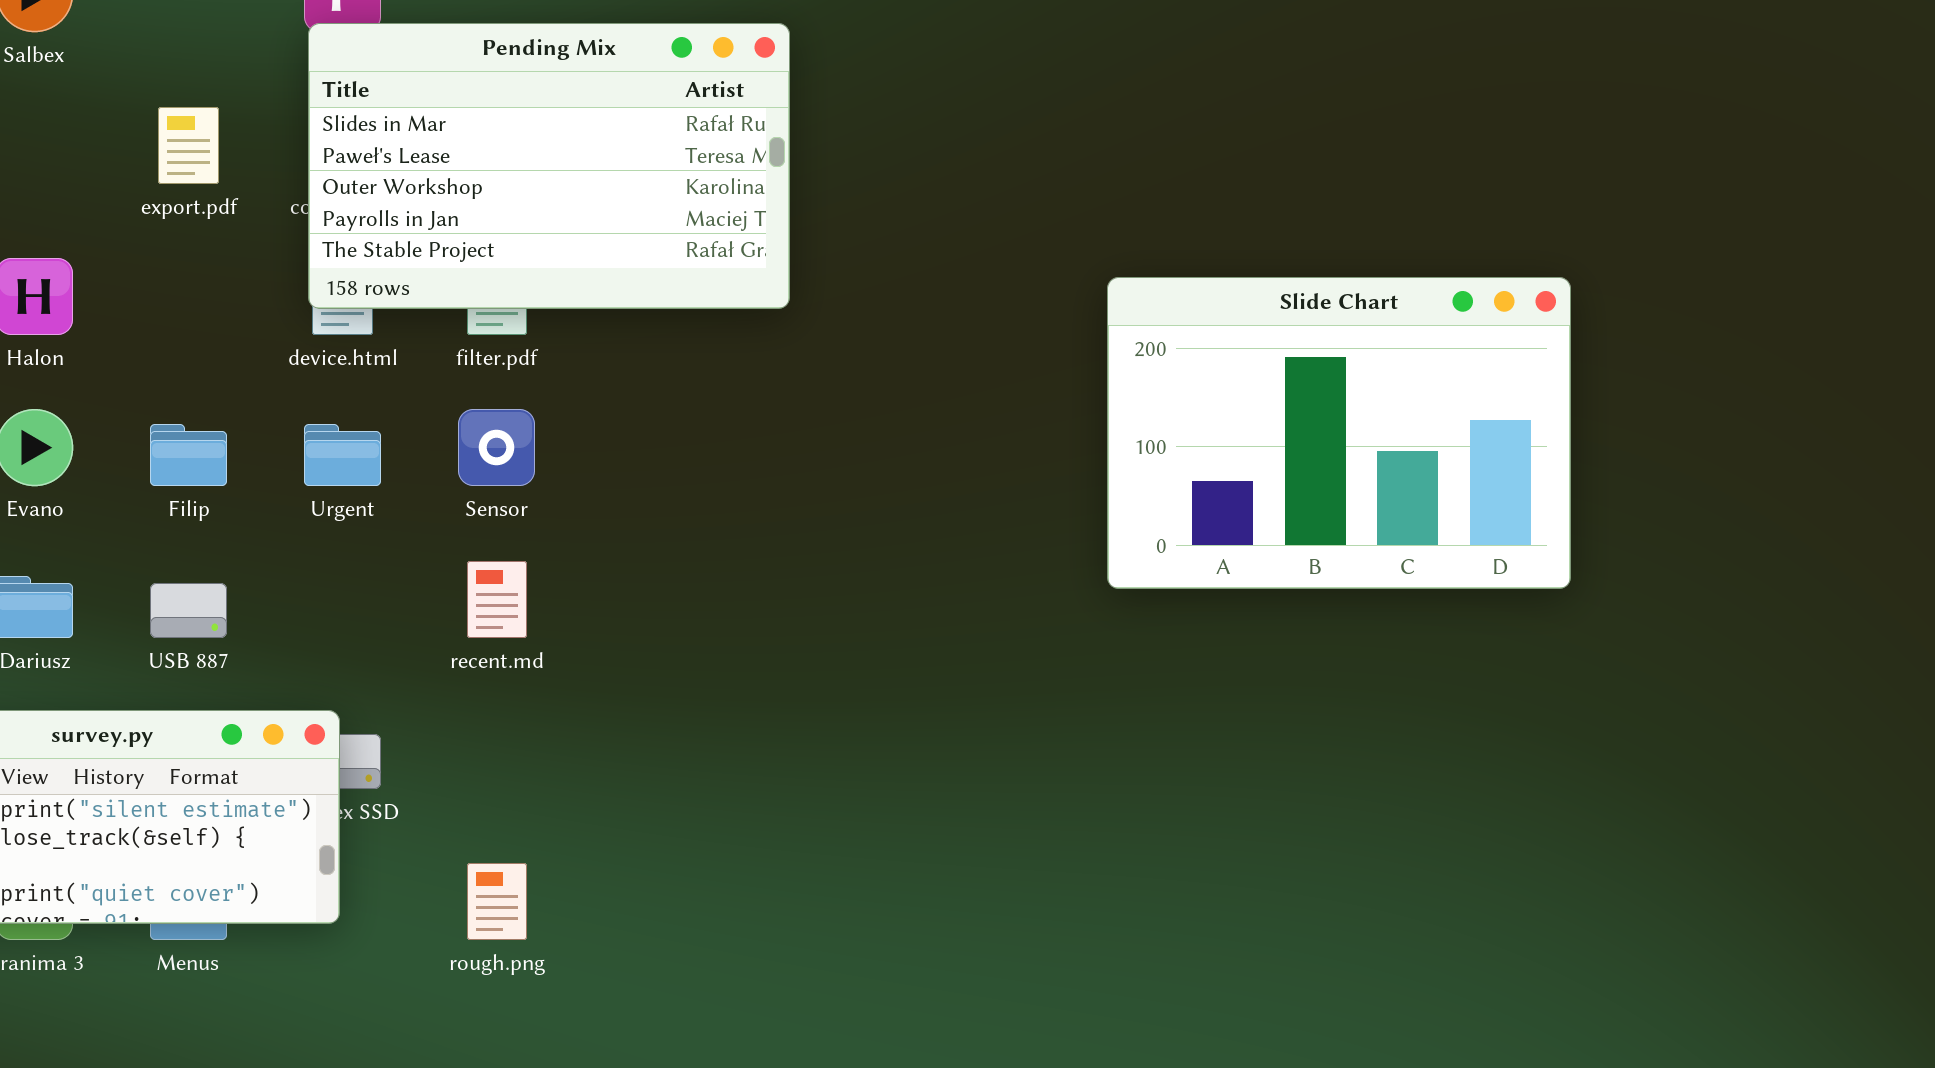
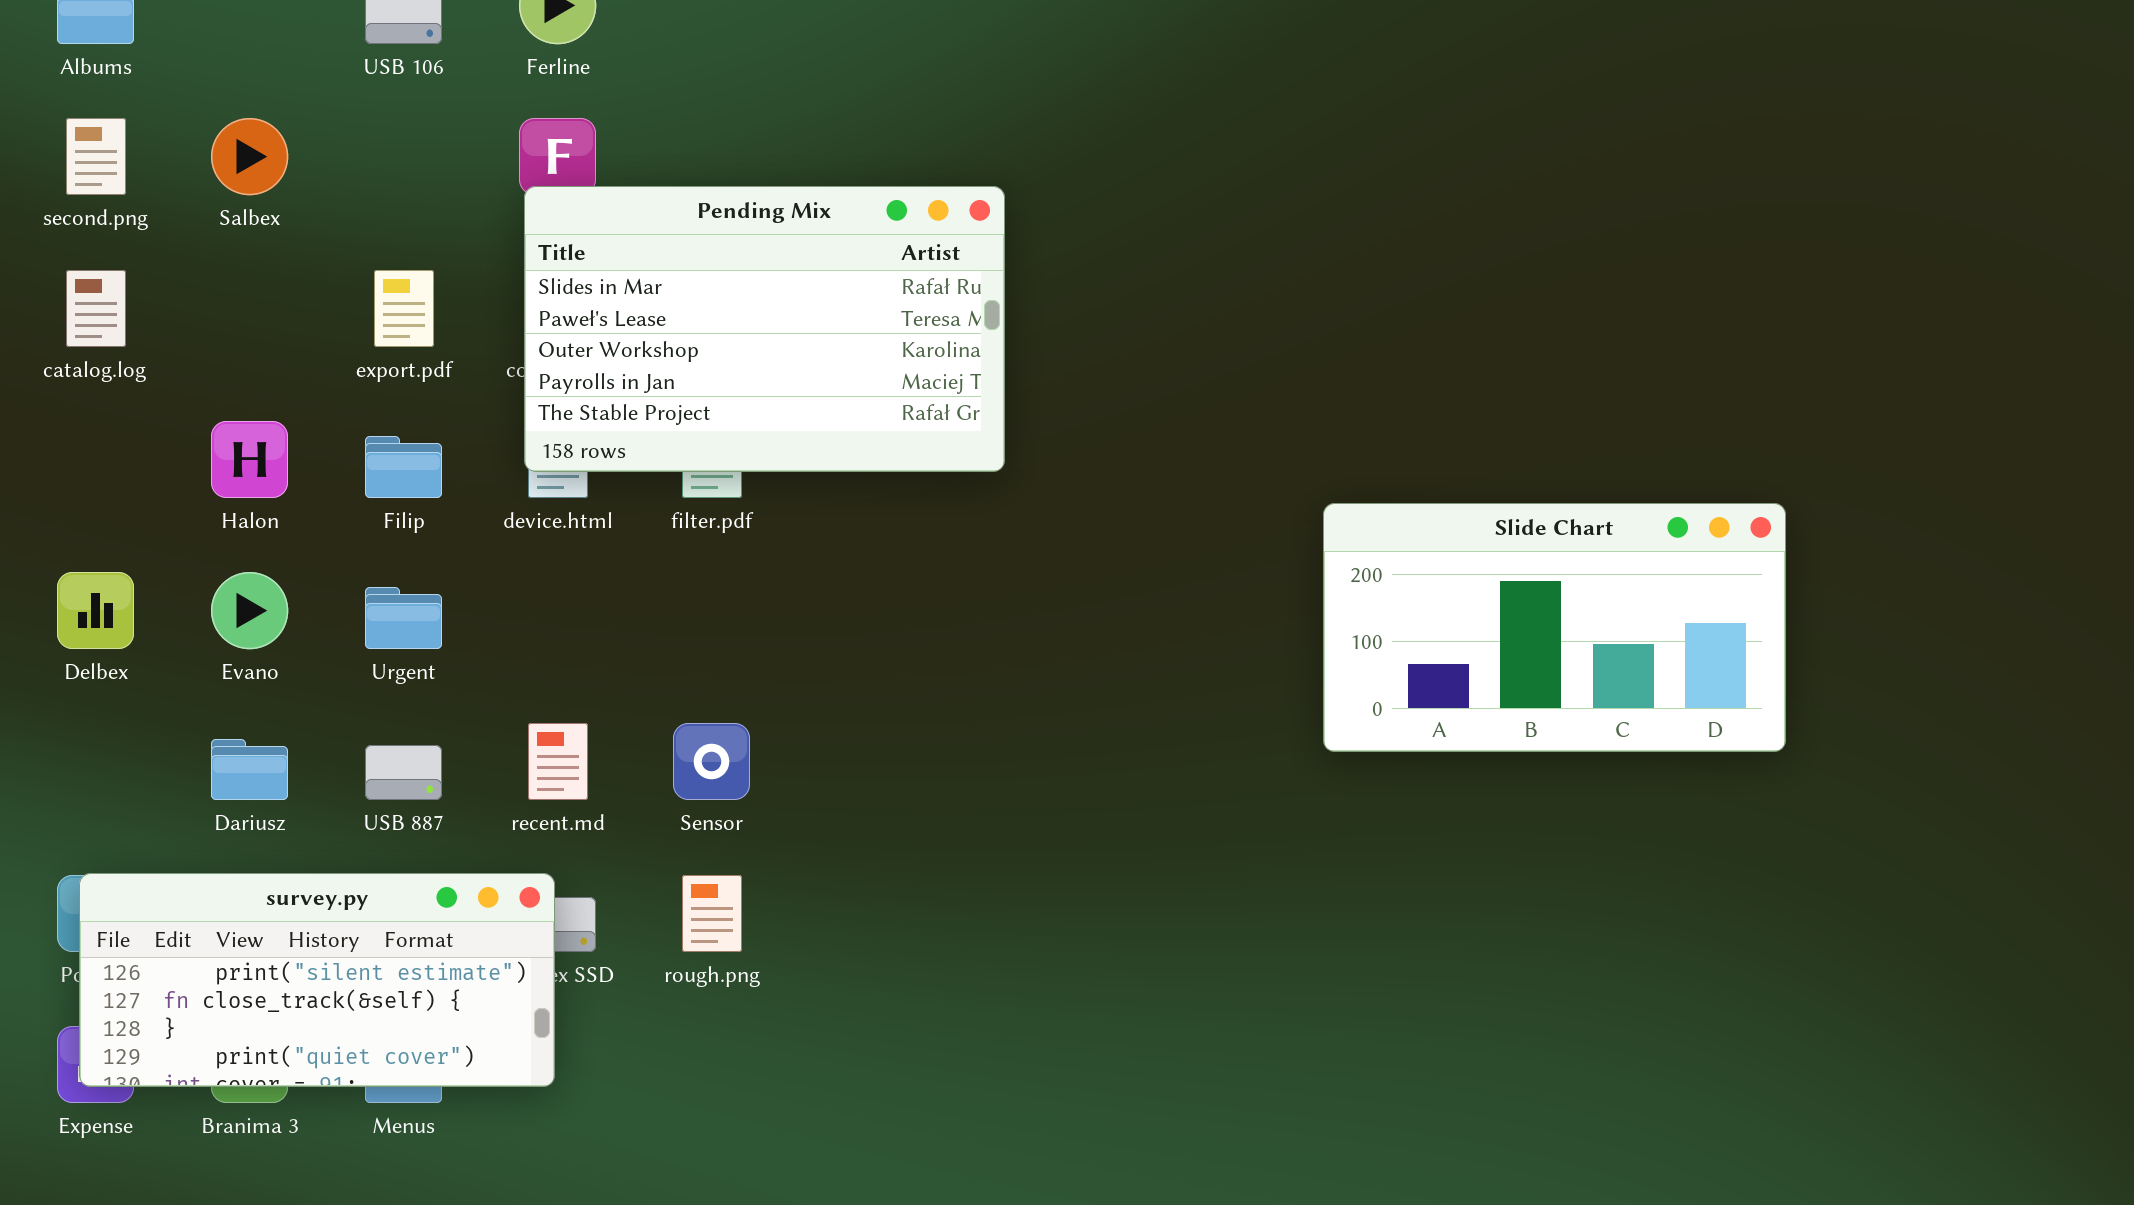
Slide Chart: [1107,277,1571,589] -> [1323,503,1786,752], resized
Sensor: [458,409,535,486] -> [673,723,750,800], moved
Filip: [150,424,227,486] -> [365,436,442,498], moved
Urgent: [304,424,381,486] -> [365,587,442,649], moved
recent.md: [467,561,527,638] -> [528,723,588,800], moved
rough.png: [467,863,527,940] -> [682,875,742,952], moved

